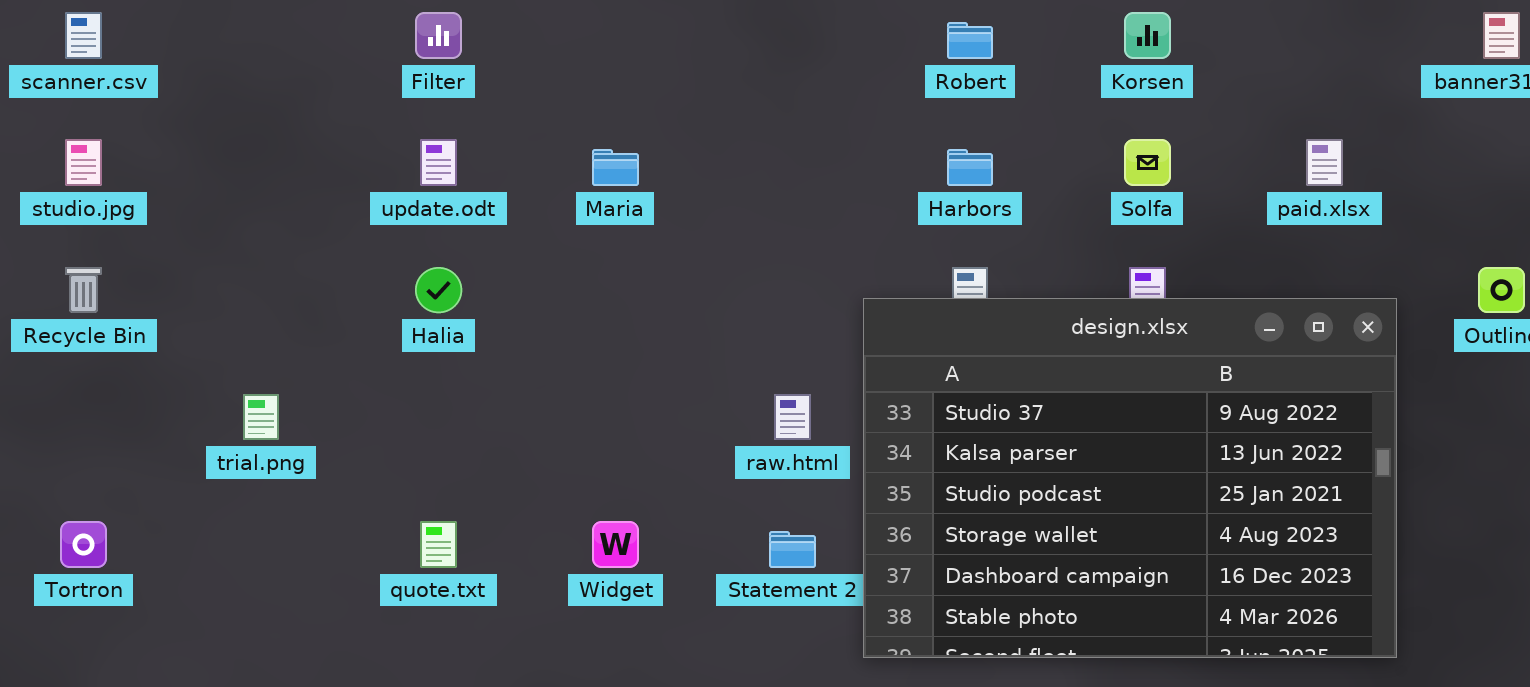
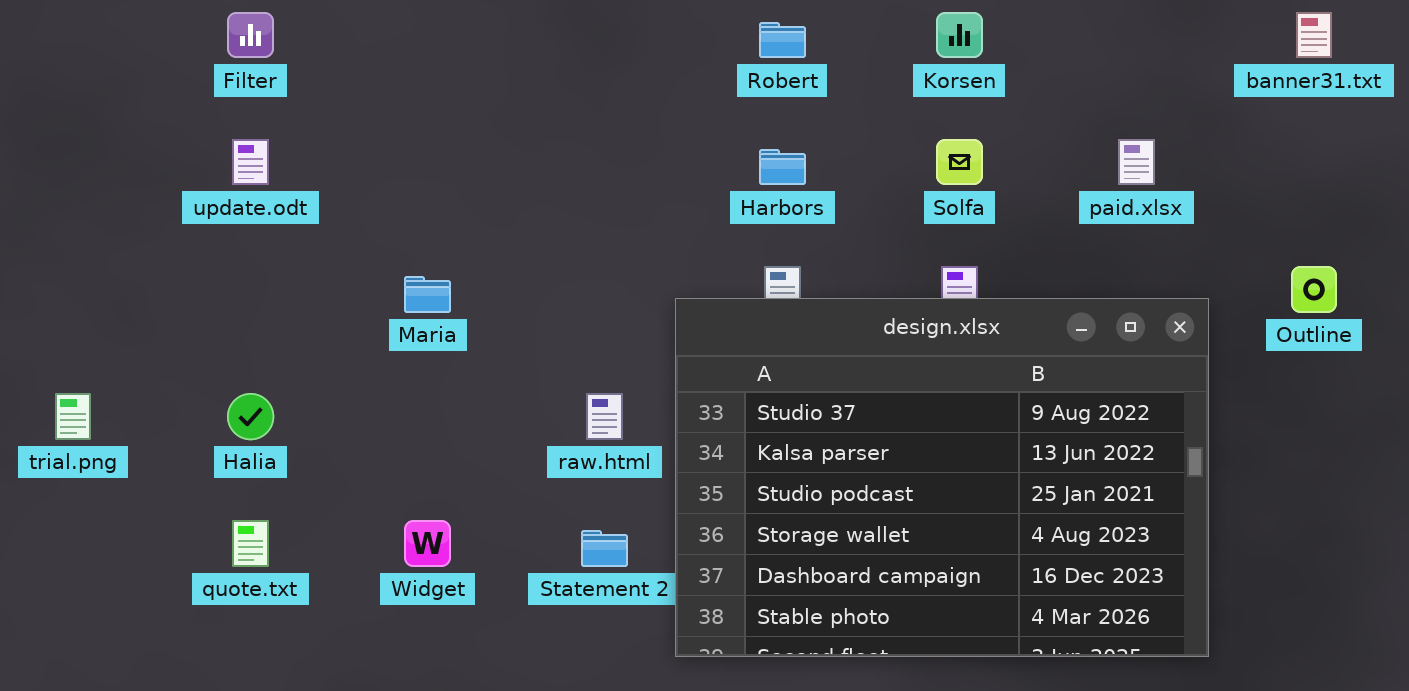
Maria: [592,149,639,186] -> [404,276,451,313], moved
Halia: [415,267,462,313] -> [227,393,274,440], moved

